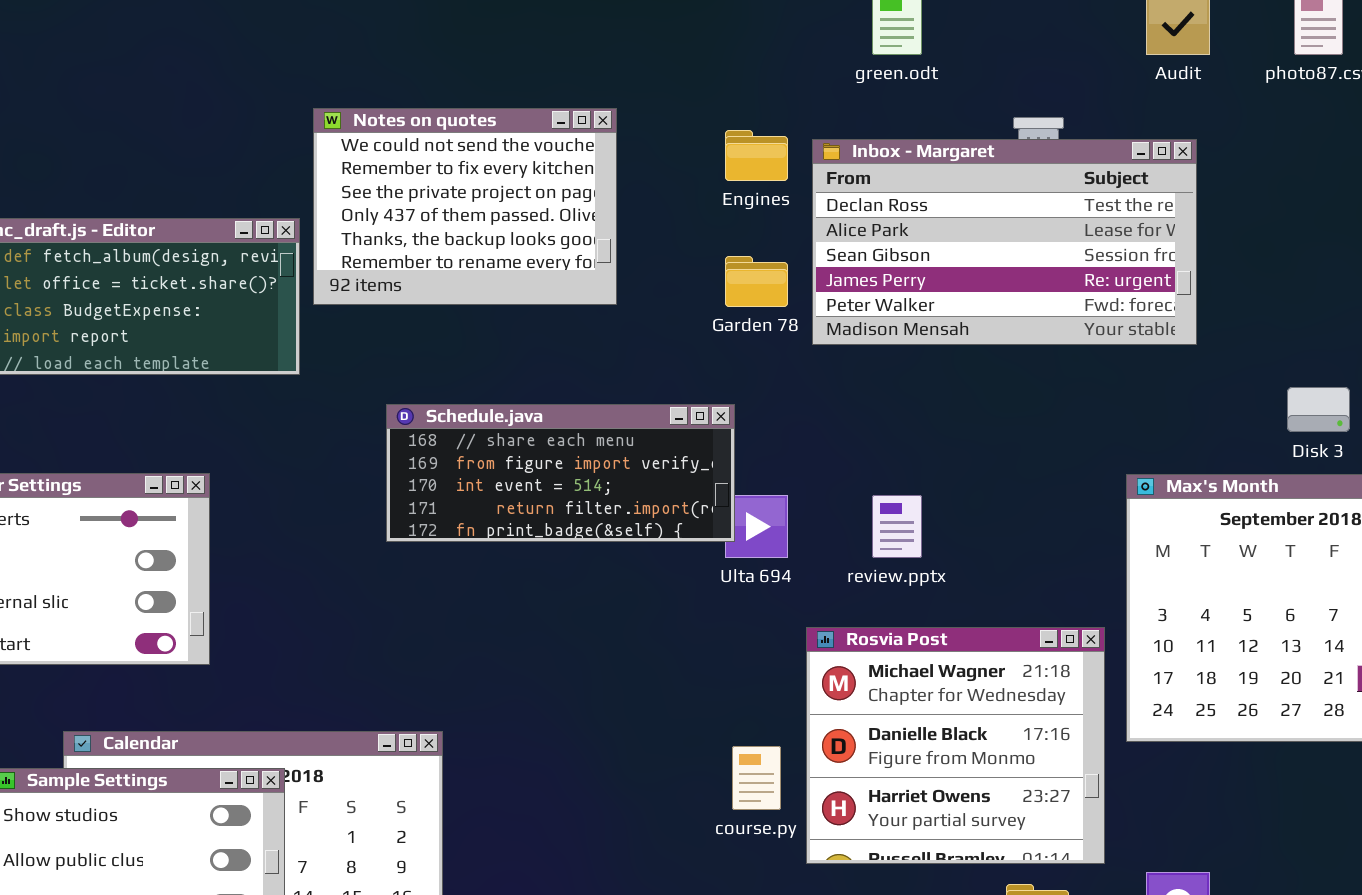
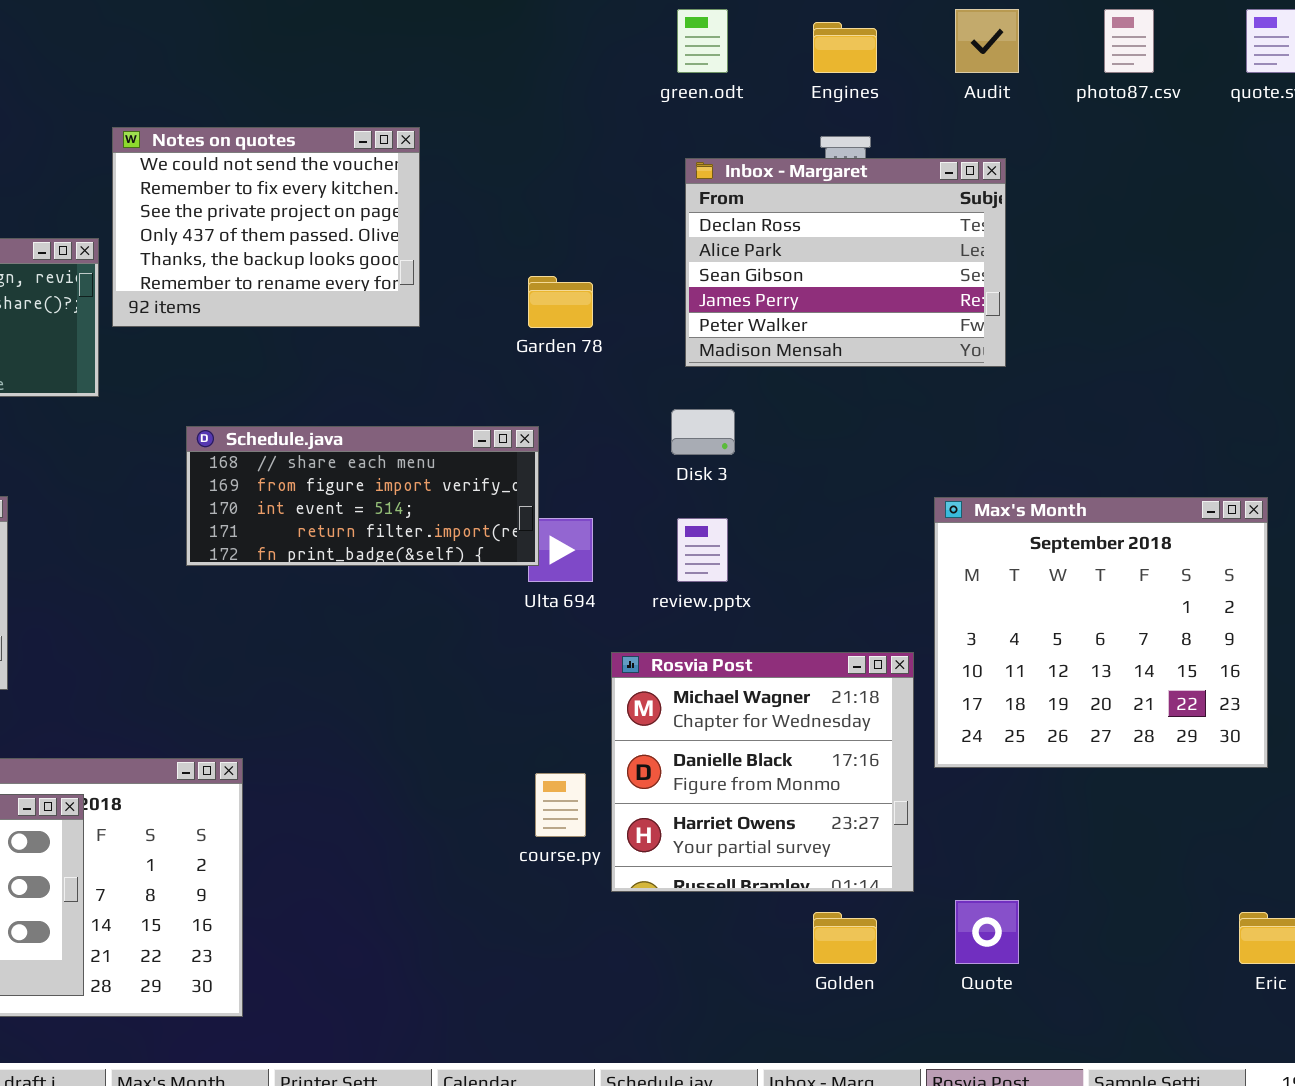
Engines: [725,130,788,181] -> [813,22,877,73], moved
Inbox - Margaret: [812,139,1197,345] -> [685,158,1006,367], resized
Disk 3: [1287,387,1350,432] -> [671,409,735,455], moved

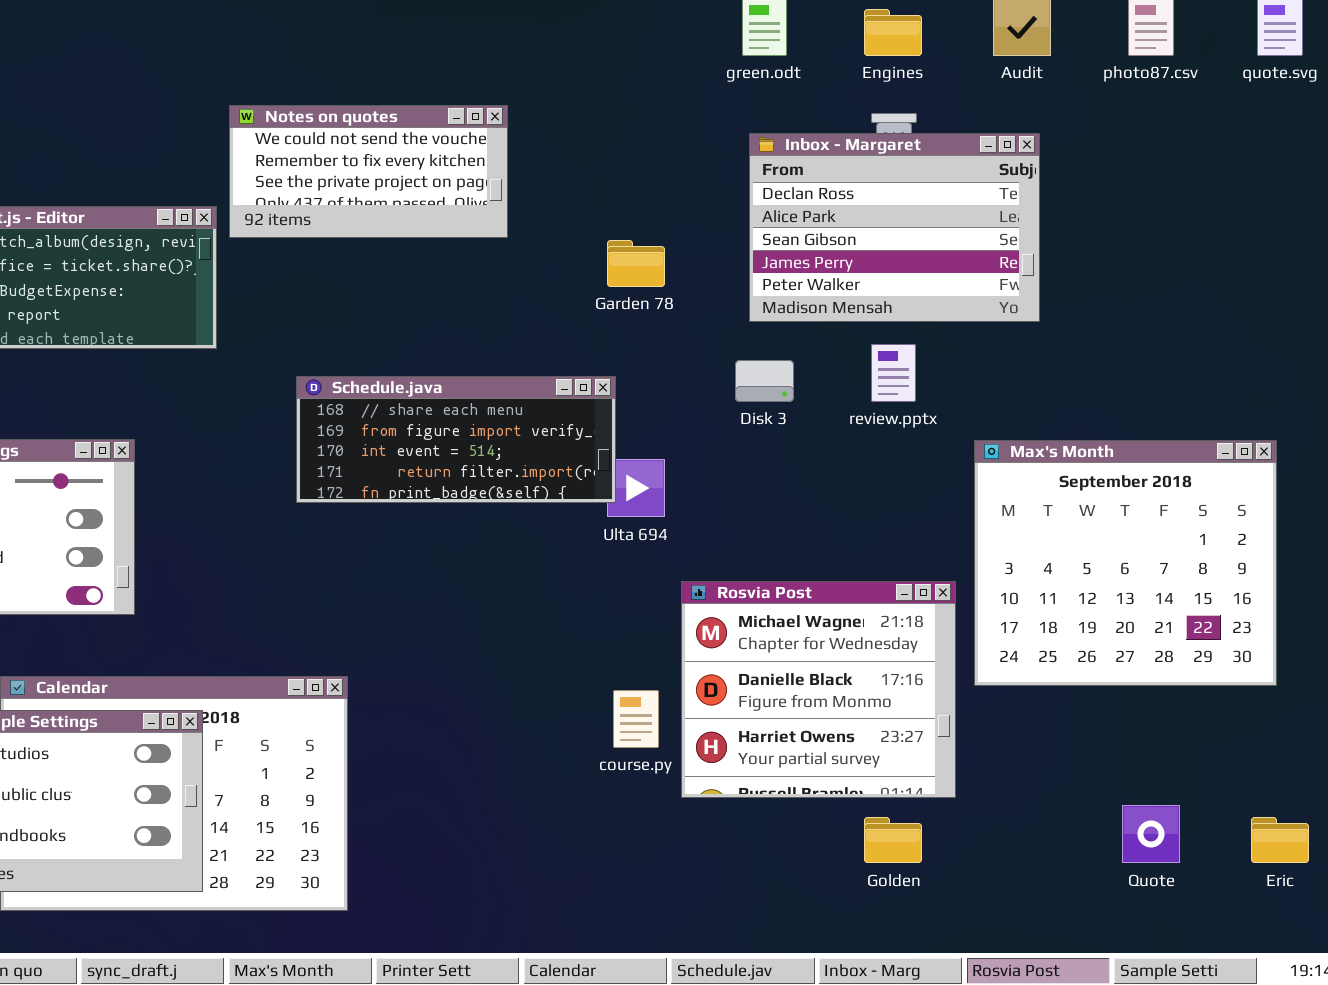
Notes on quotes: [112,127,420,327] -> [229,105,508,238], resized
review.pptx: [677,518,728,582] -> [871,344,916,402], moved
Quote: [955,900,1019,964] -> [1122,805,1180,863], moved

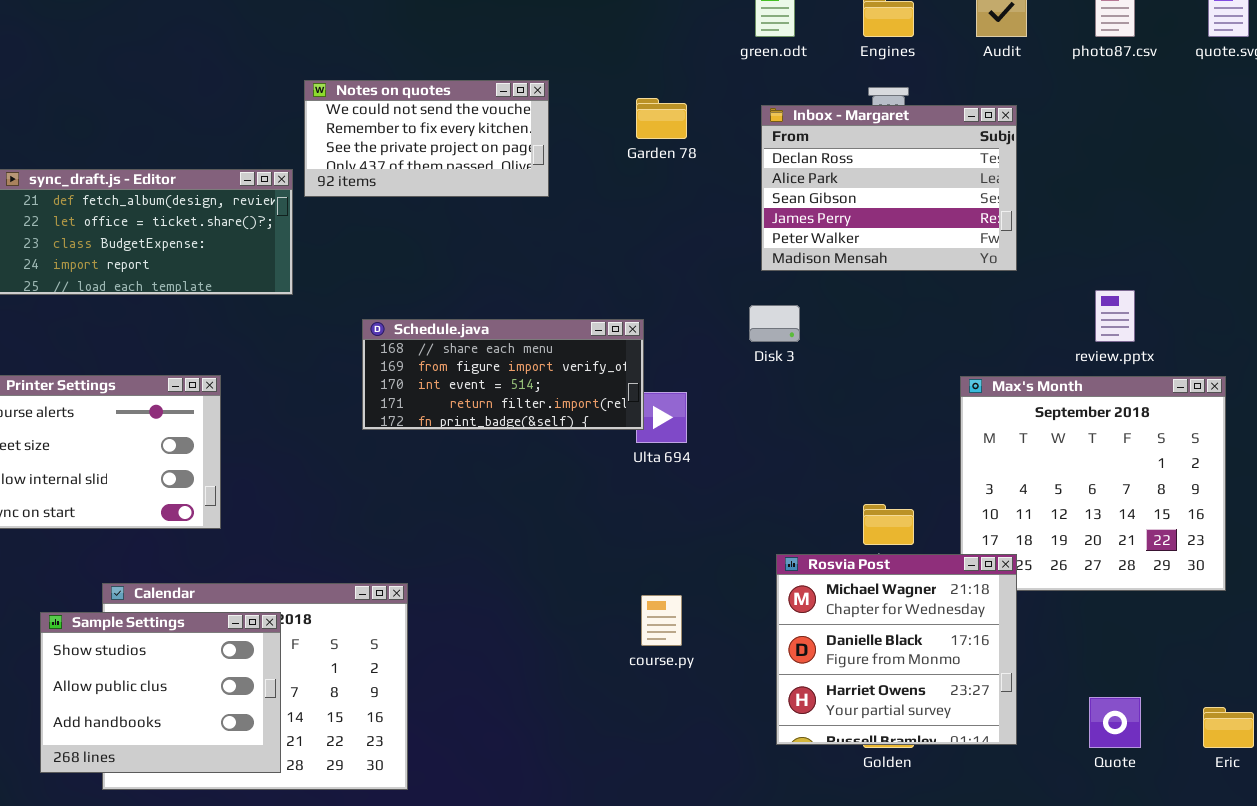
Garden 78: [607,240,665,287] -> [636,98,687,139], moved
review.pptx: [871,344,916,402] -> [1095,290,1135,342], moved
Rosvia Post: [681,581,956,798] -> [776,554,1017,745], moved

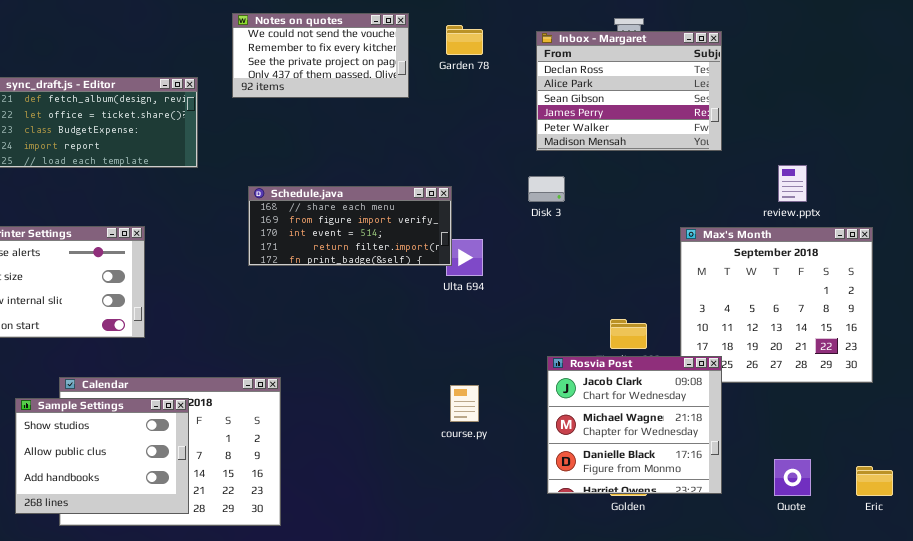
Notes on quotes: [304,80,549,197] -> [232,13,409,98], moved
Rosvia Post: [776,554,1017,745] -> [547,356,722,494], scrolled up 1 row

